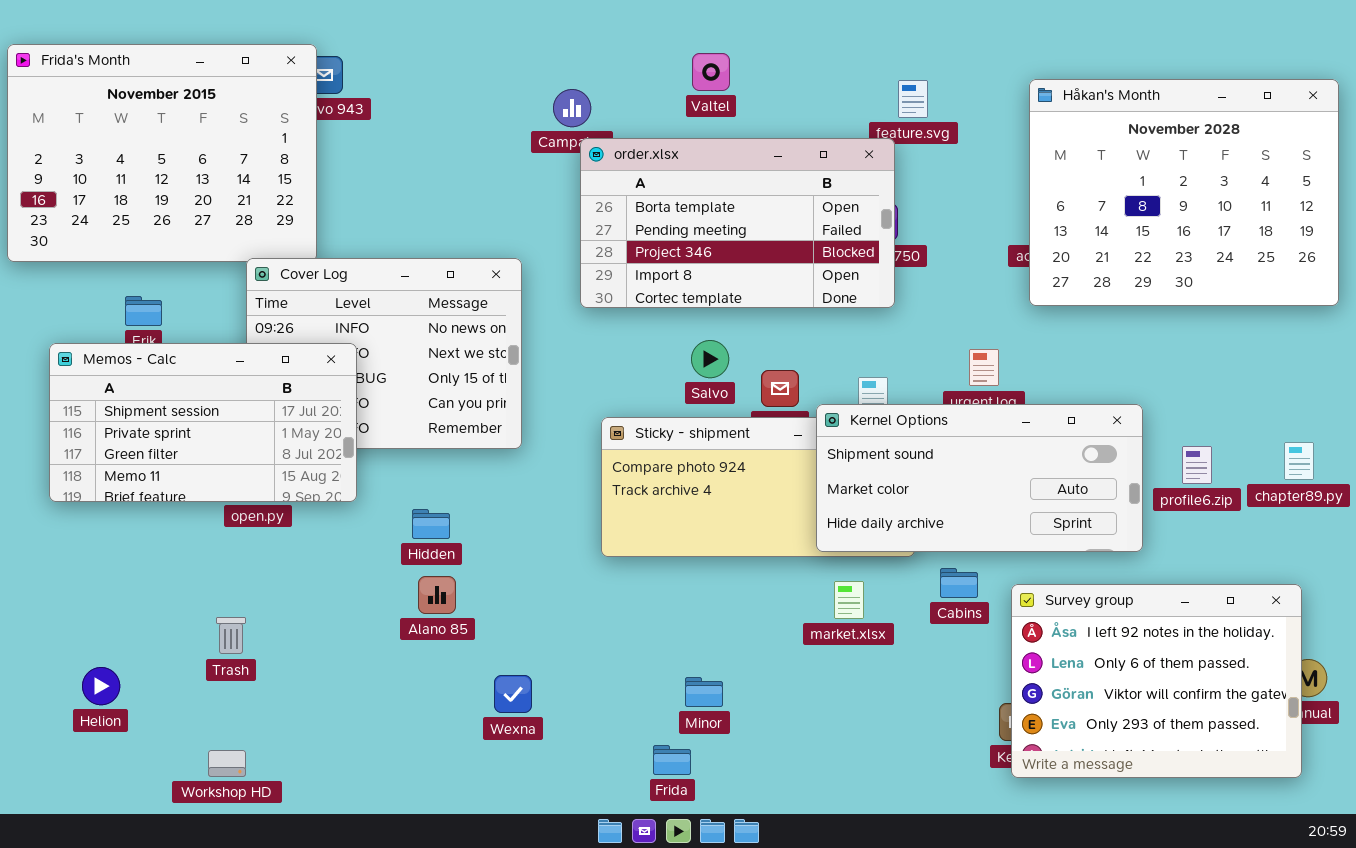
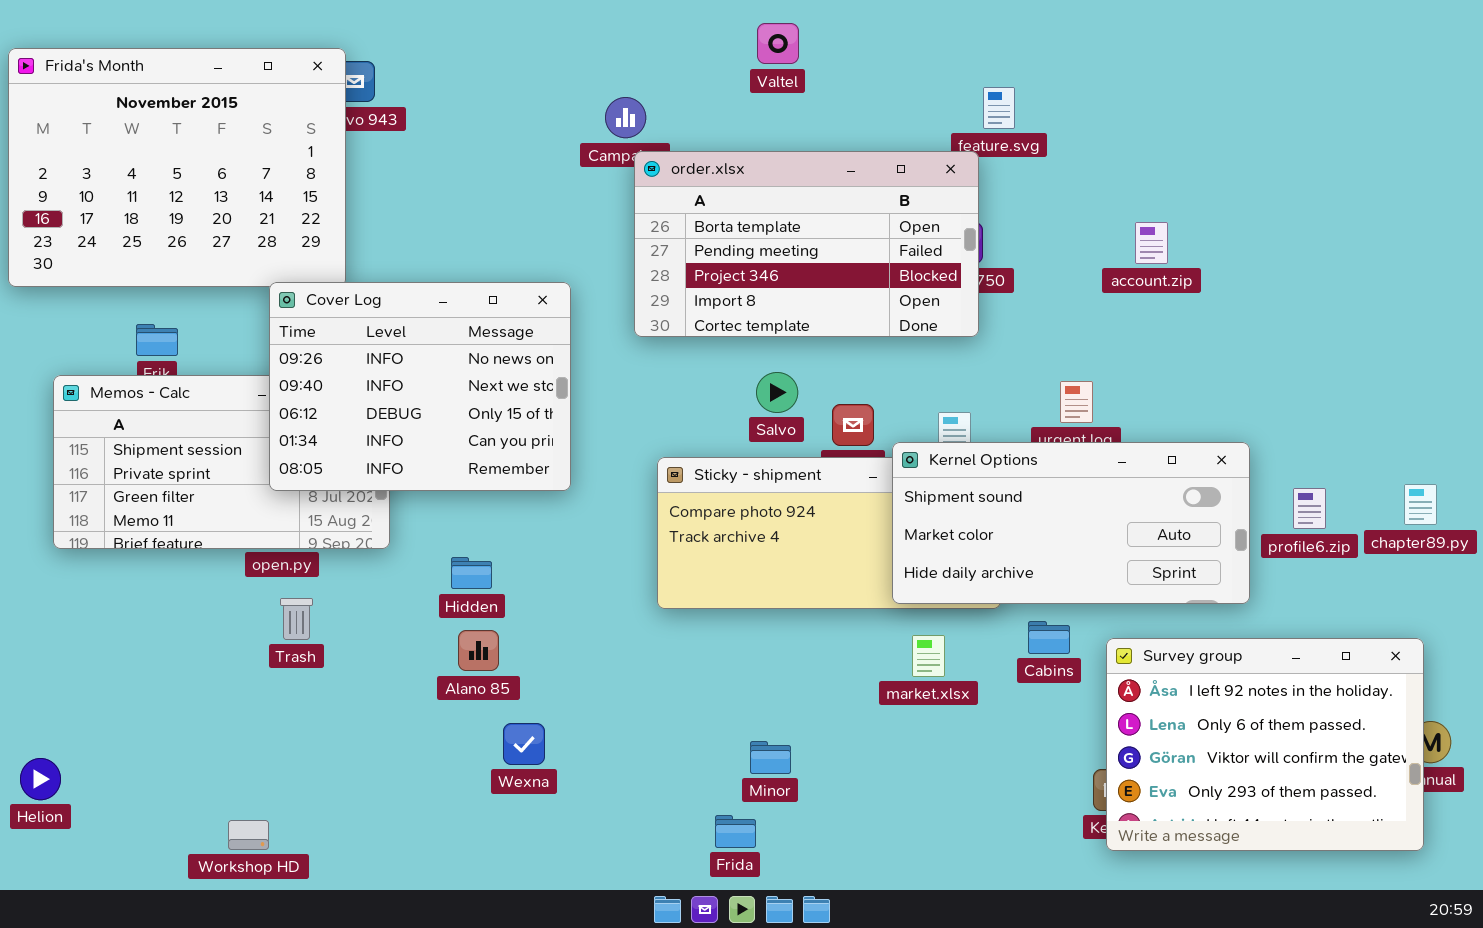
Valtel: [692,53,730,91] -> [757,23,799,64], moved
Håkan's Month: [1029,79,1339,306] -> none, closed
Cover Log: [246,258,522,449] -> [269,282,571,491], raised
Trash: [216,617,246,654] -> [280,598,313,640], moved
Helion: [82,667,120,705] -> [20,758,61,800], moved
Wexna: [494,675,532,713] -> [503,723,545,765], moved

